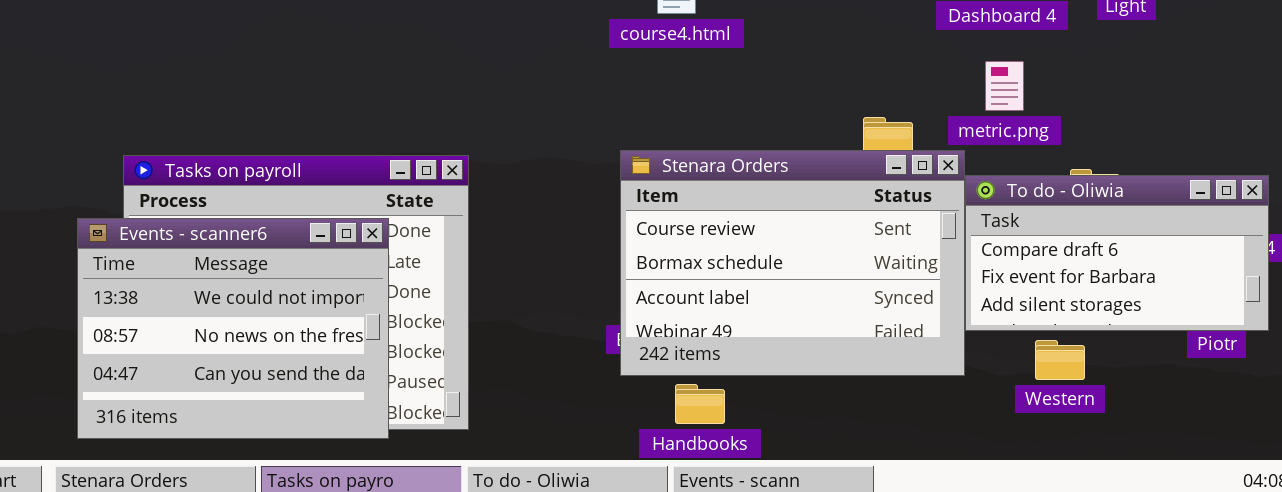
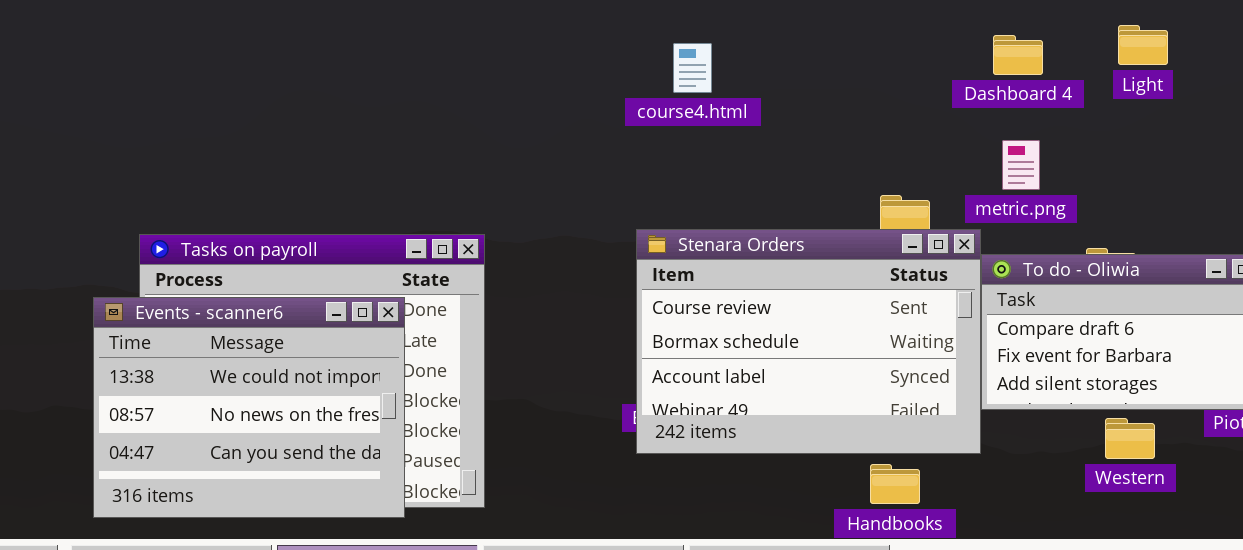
Western: [1035,340,1085,380] -> [1105,418,1155,459], moved
Handbooks: [675,384,725,424] -> [870,464,920,504], moved

